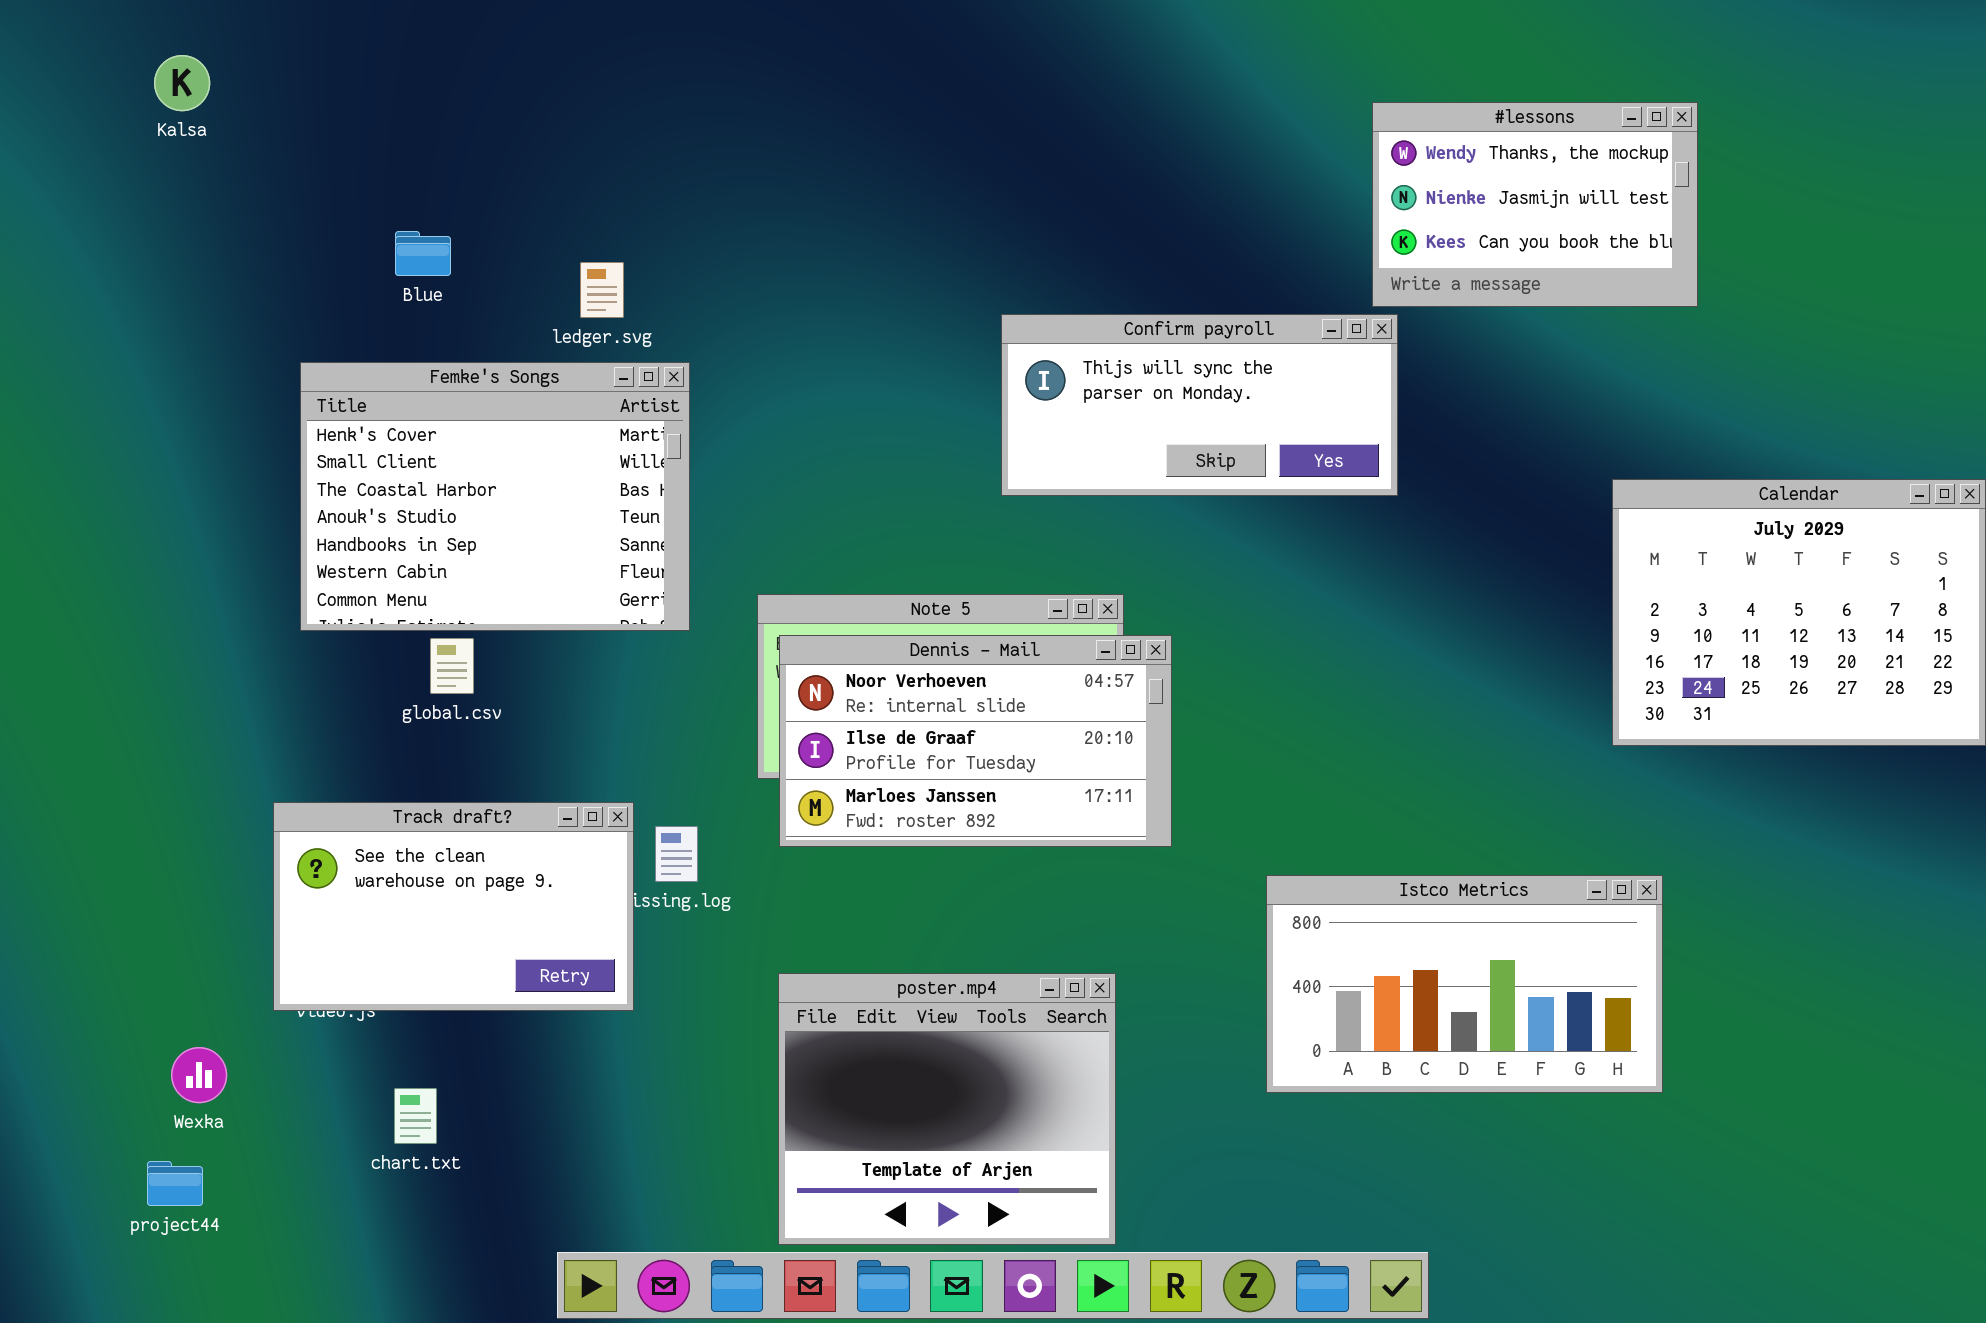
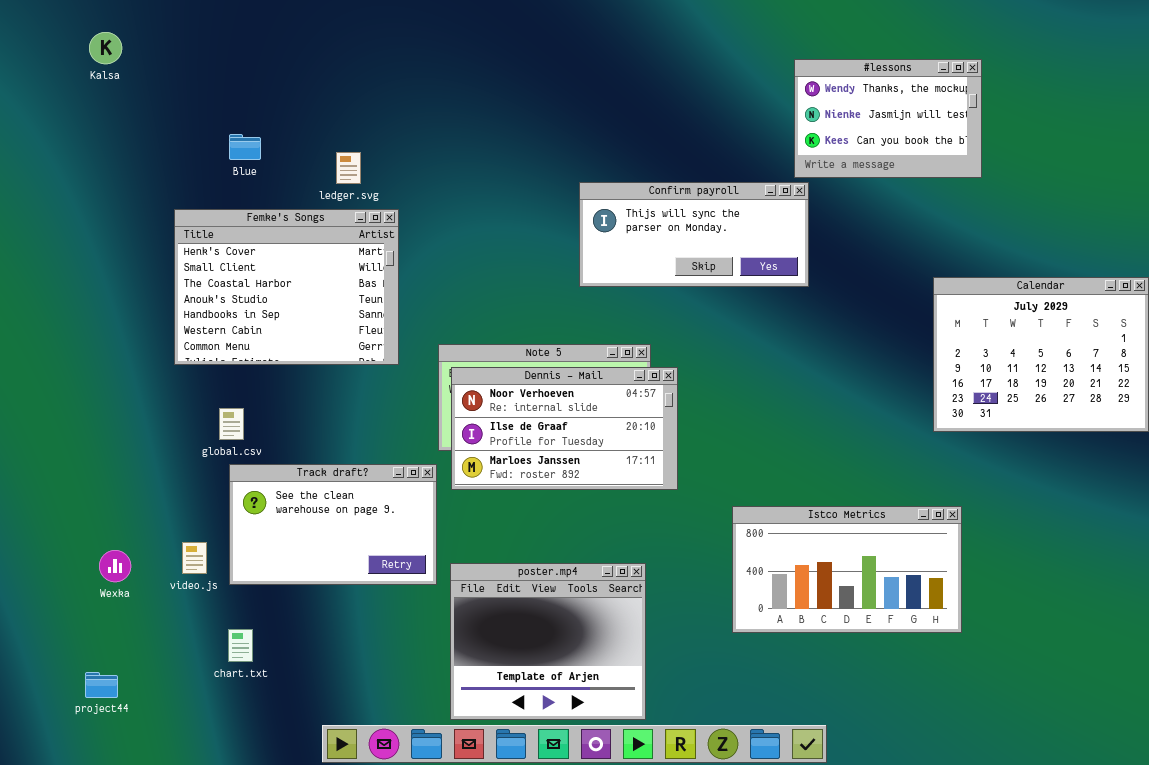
global.csv: [430,638,474,694] -> [219,408,244,440], moved
Track draft?: [273,802,634,1011] -> [229,464,437,585], moved
Wexka: [171,1047,227,1103] -> [99,550,131,582], moved

